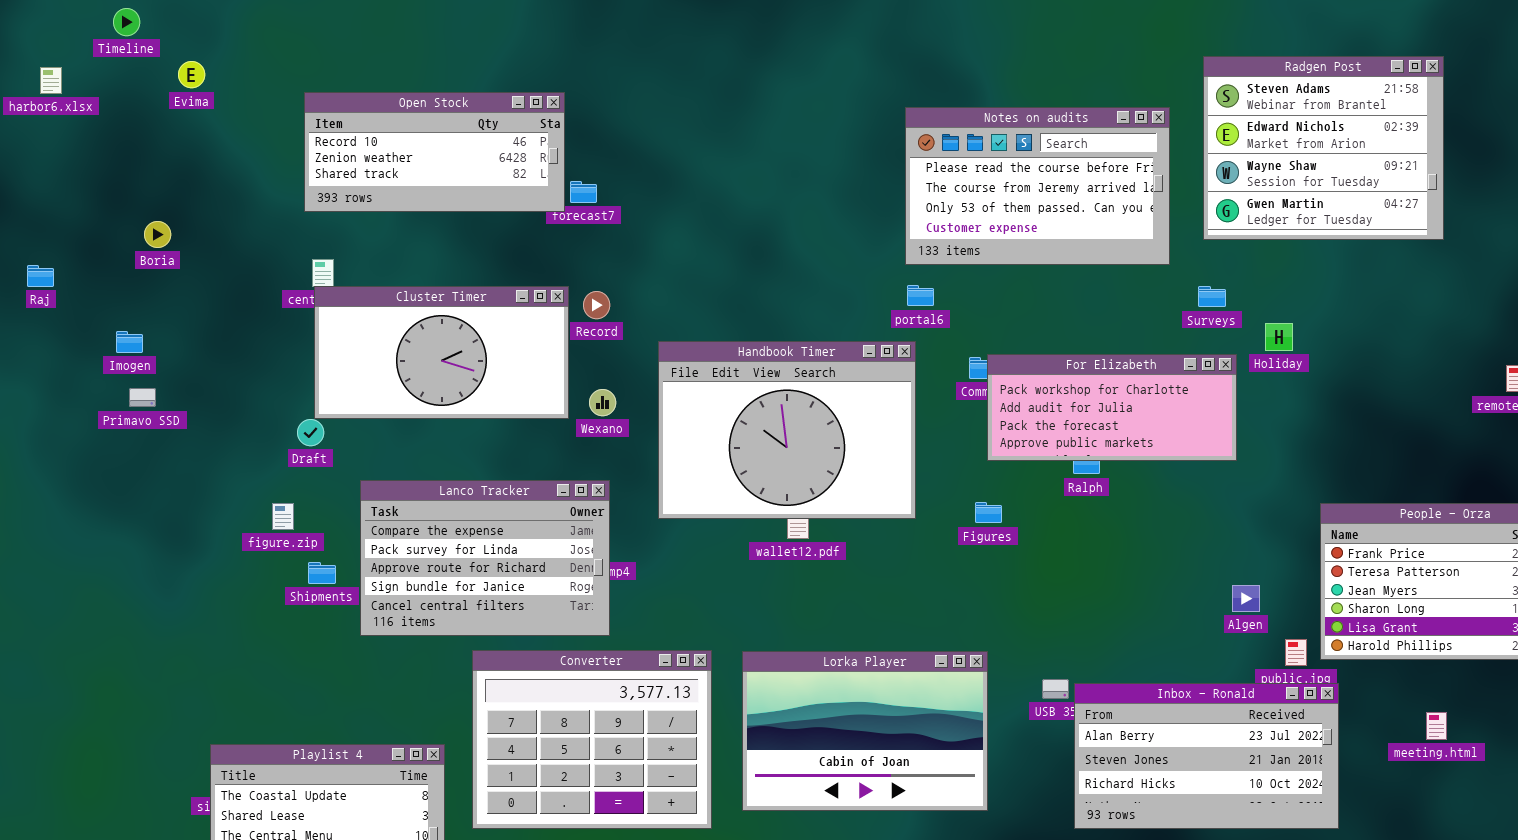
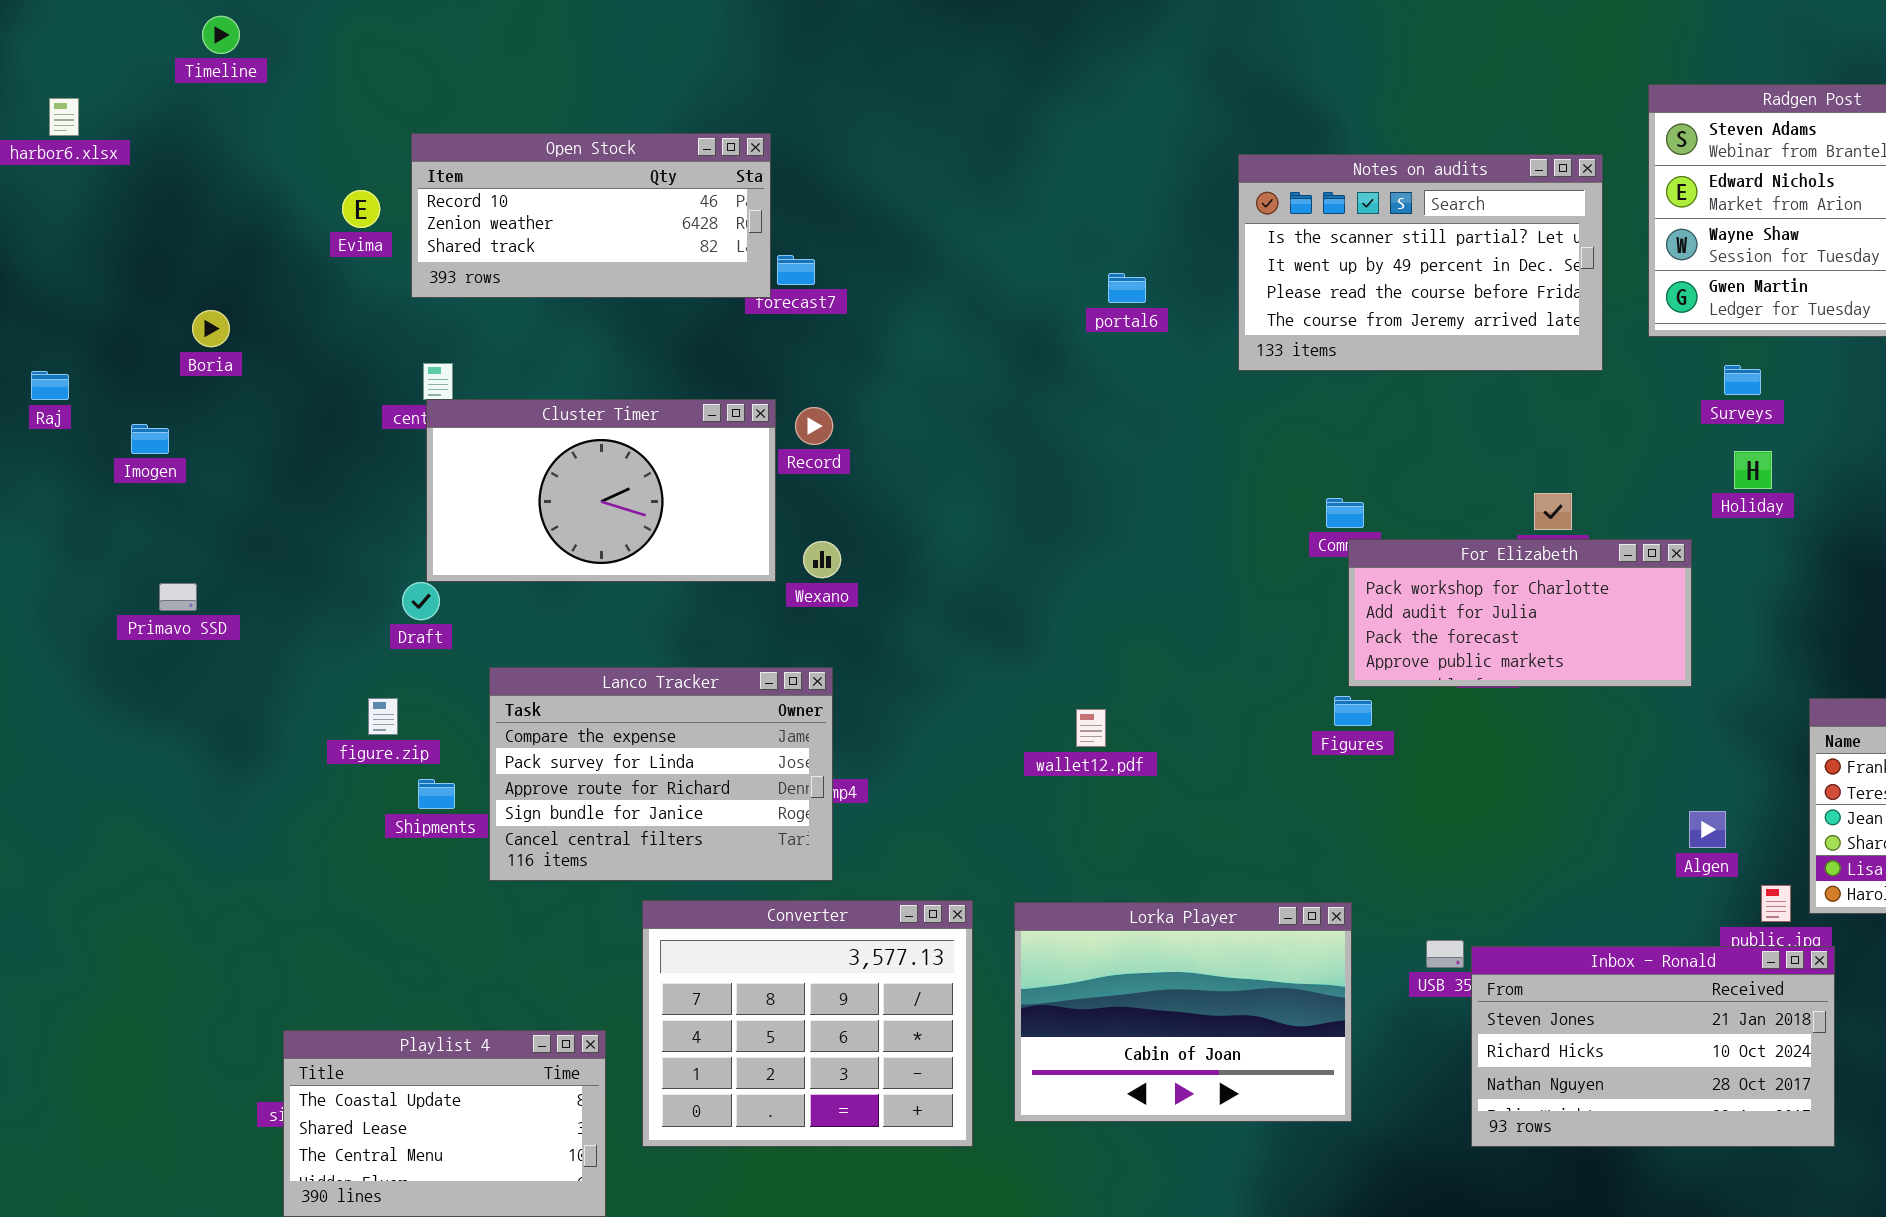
Timeline: [113,8,140,36] -> [202,16,240,54], moved
Evima: [178,61,205,88] -> [342,190,380,228], moved
Notes on audits: [905,107,1170,265] -> [1238,154,1603,371], scrolled up 2 rows
portal6: [907,285,934,306] -> [1108,273,1146,303], moved
Surveys: [1198,286,1226,307] -> [1724,365,1761,395], moved
Imogen: [116,331,143,353] -> [131,424,169,454], moved
Handbook Timer: [658,341,916,519] -> none, closed
For Elizabeth: [987,354,1237,461] -> [1348,539,1692,687], moved
Primavo SSD: [129,388,156,407] -> [159,583,197,611], moved
Inbox - Ronald: [1074,683,1339,829] -> [1471,946,1835,1147], scrolled down 1 row

